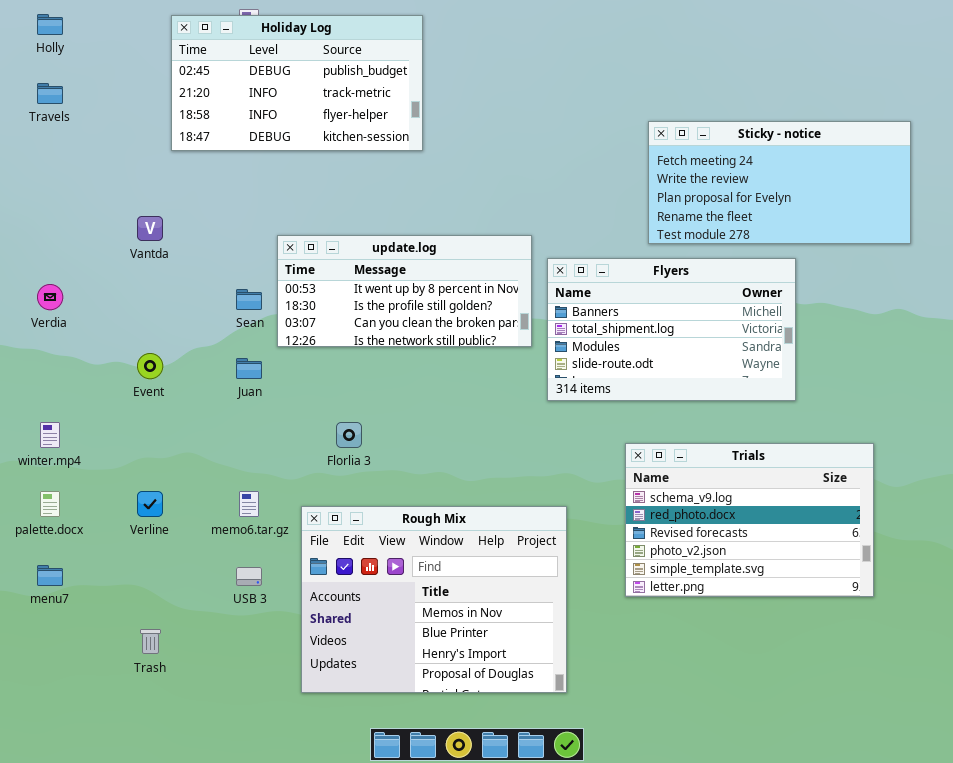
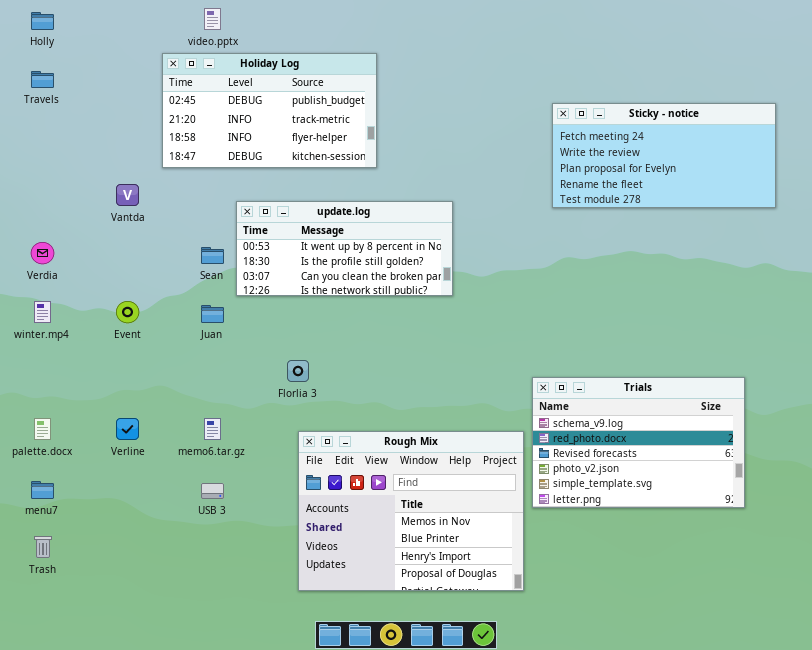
Holiday Log: [171,15,423,151] -> [162,53,377,168], moved
Flyers: [547,258,796,401] -> none, closed
winter.mp4: [40,422,60,448] -> [34,301,51,323], moved
Rough Mix: [301,506,567,693] -> [298,431,524,591], moved
Trash: [140,629,161,654] -> [34,536,52,558], moved

